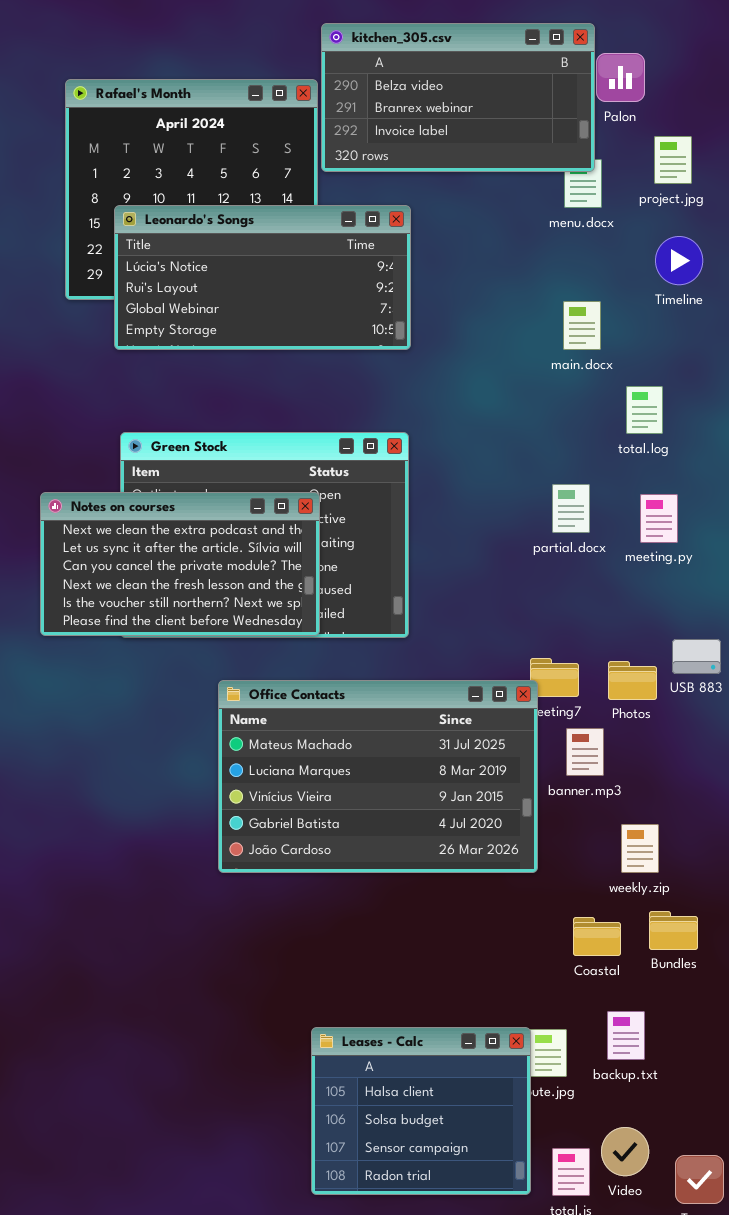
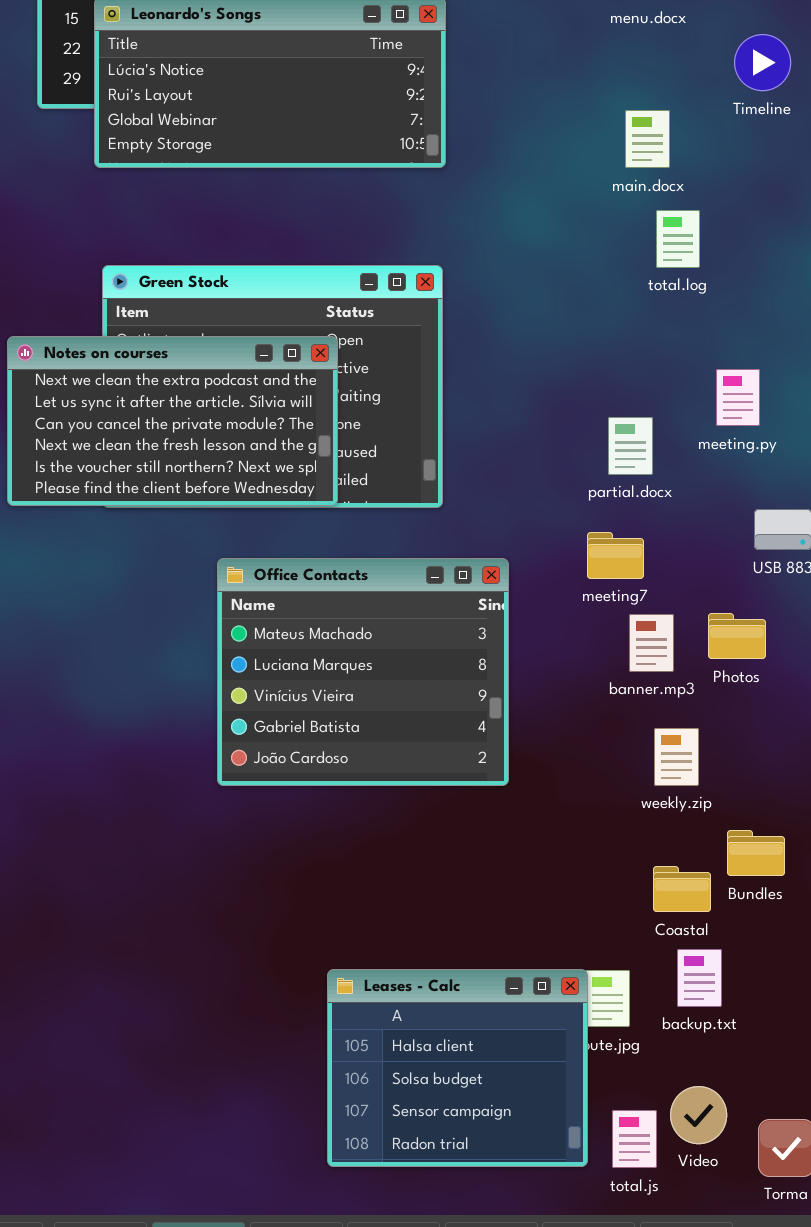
total.log: [626,386,663,434] -> [656,210,700,268], moved
partial.docx: [552,484,590,533] -> [608,417,653,475], moved
meeting.py: [640,494,678,543] -> [716,369,760,426], moved
Photos: [608,661,657,700] -> [708,613,766,659], moved
Office Contacts: [218,680,538,873] -> [217,558,509,786], resized
weekly.zip: [621,824,659,873] -> [654,728,699,786], moved
Coastal: [573,917,621,956] -> [653,866,711,912], moved

